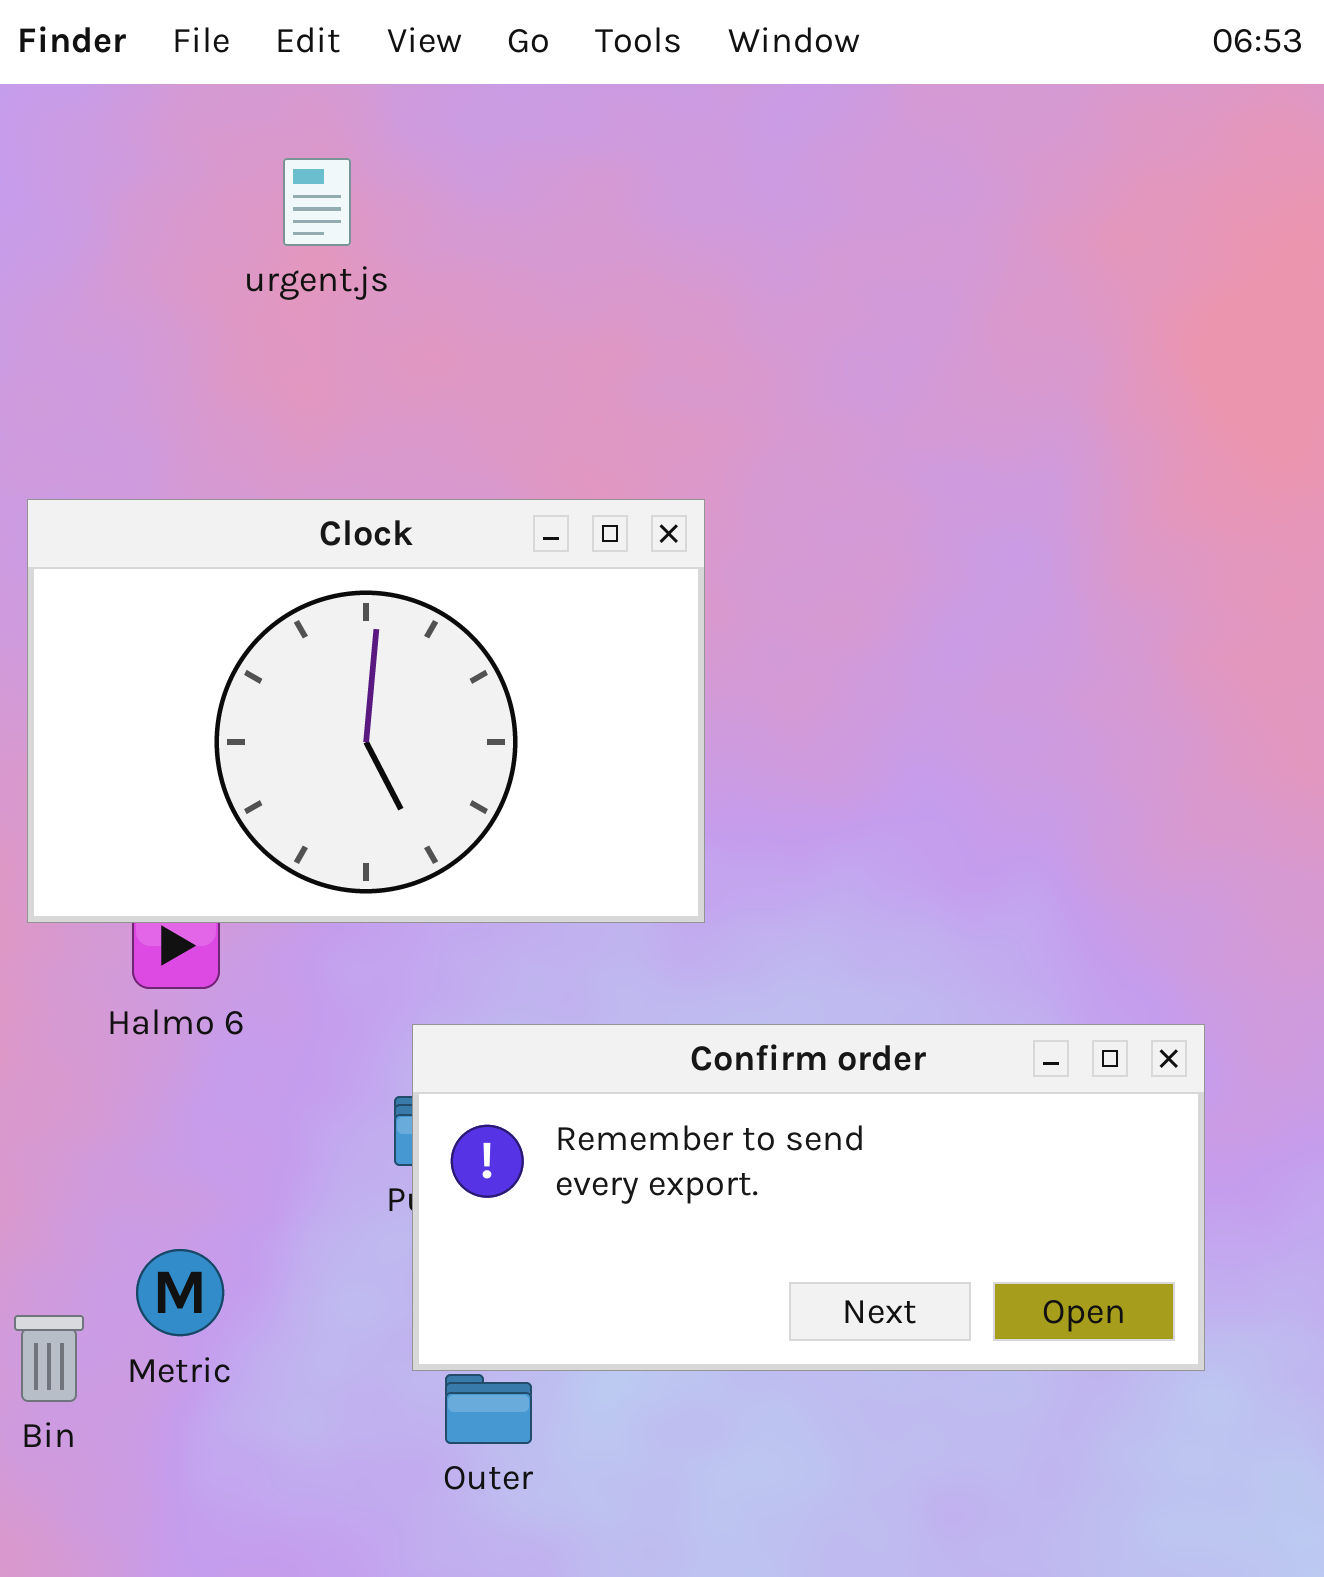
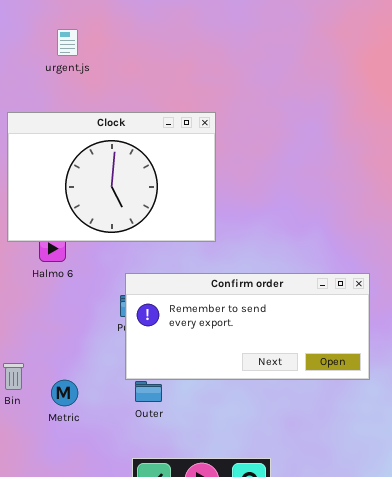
urgent.js: [283,158,351,246] -> [57,29,78,56], moved
Metric: [136,1249,224,1336] -> [51,380,78,406], moved

